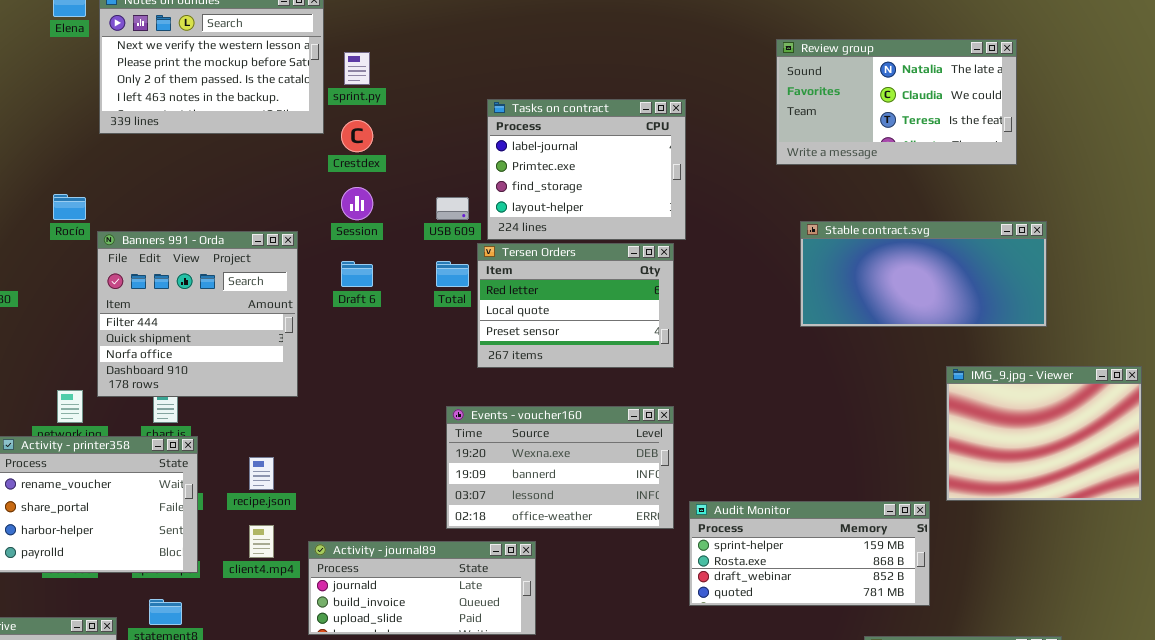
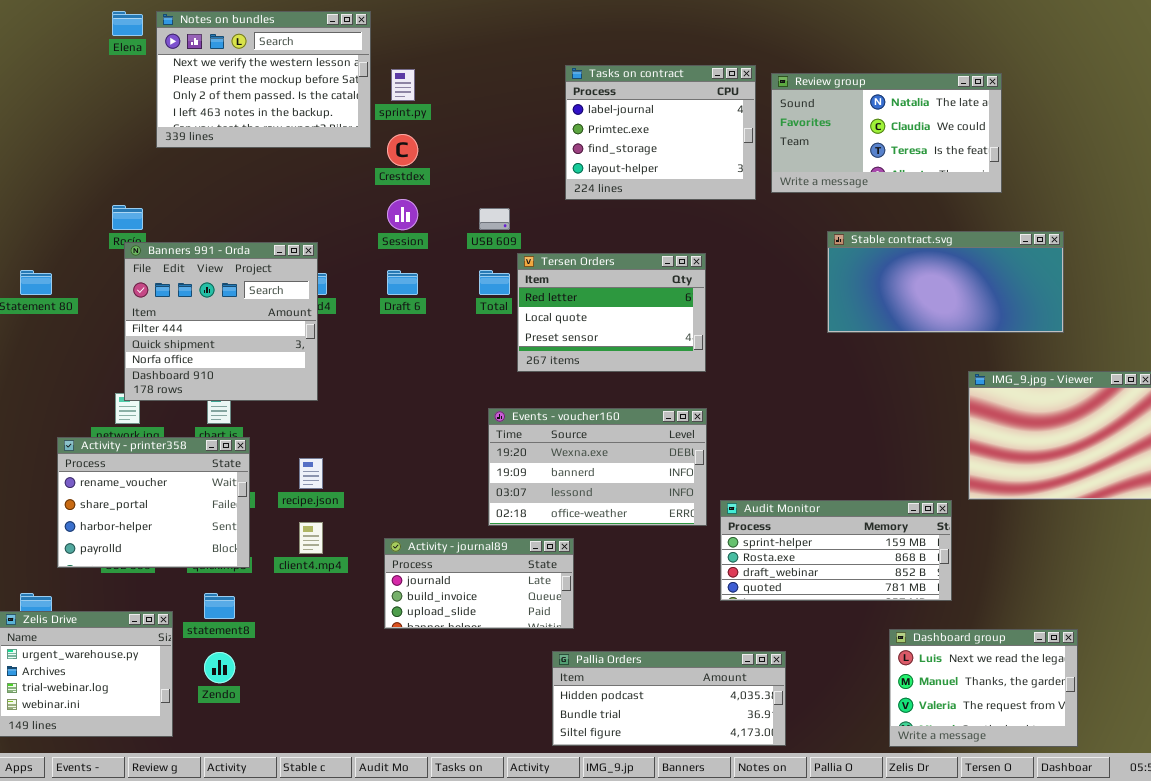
Review group: [776,39,1017,165] -> [771,73,1002,193], moved
Tasks on contract: [487,99,686,240] -> [565,65,756,200], moved
Banners 991 - Orda: [97,231,298,397] -> [124,242,318,401], moved
Activity - journal89: [308,541,536,635] -> [384,538,574,629], resized

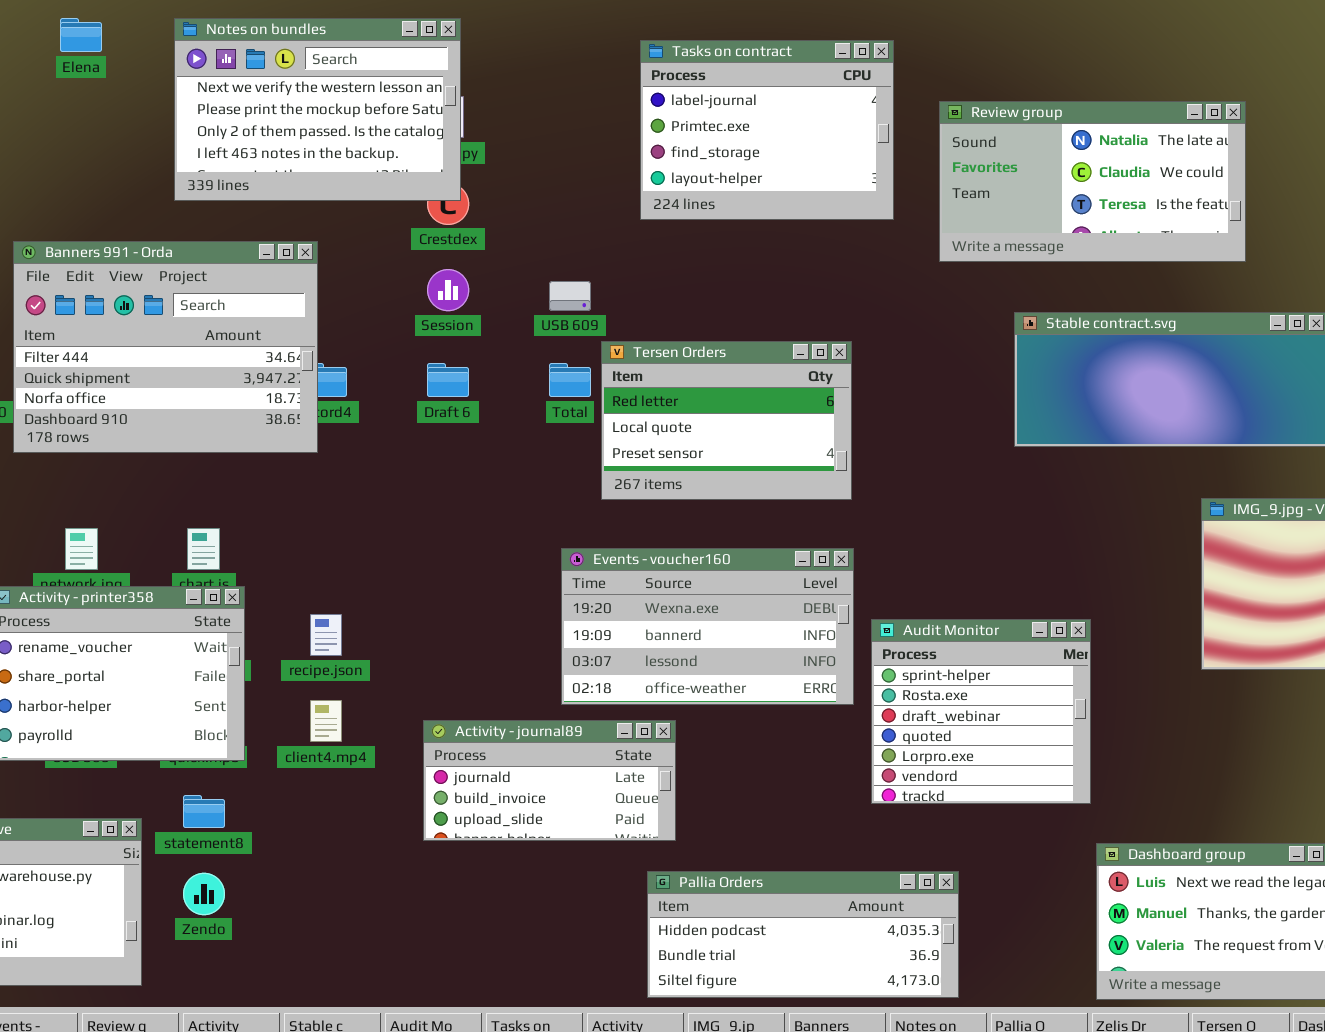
Notes on bundles: [156,11,371,148] -> [174,18,461,201], moved
Tasks on contract: [565,65,756,200] -> [640,40,894,220], moved
Banners 991 - Orda: [124,242,318,401] -> [13,241,318,453], moved, resized
Audit Monitor: [720,500,952,601] -> [871,619,1091,804], resized

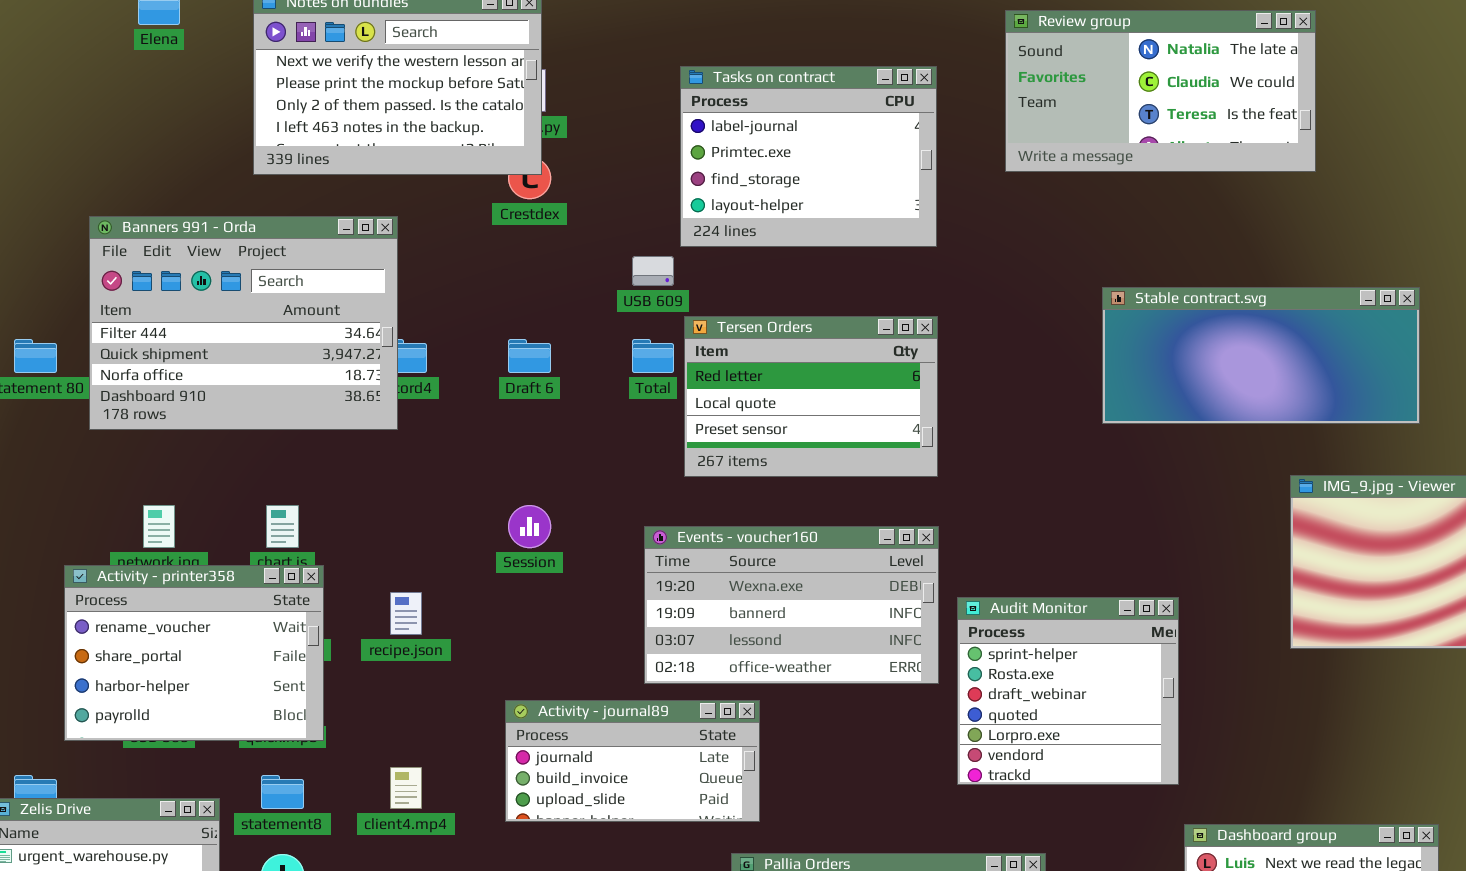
Tasks on contract: [640,40,894,220] -> [680,66,937,247], moved
Review group: [939,101,1246,262] -> [1005,10,1316,172], moved
Session: [427,269,469,311] -> [508,505,551,548], moved
client4.mp4: [310,700,342,742] -> [390,767,422,809], moved

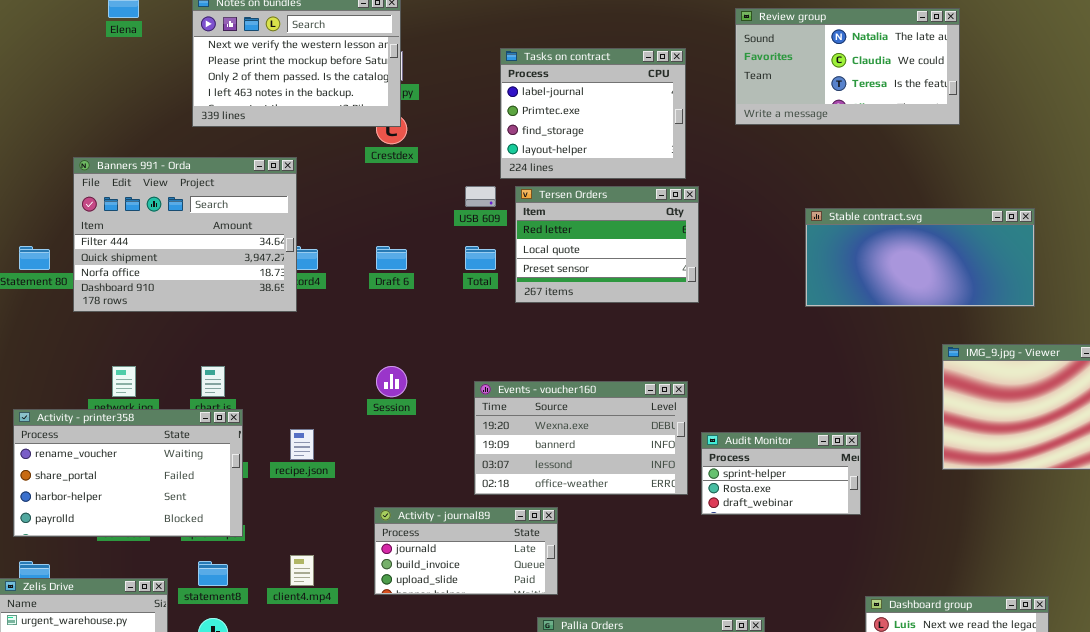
Tersen Orders: [684,316,938,477] -> [515,186,699,303], moved
Activity - printer358: [64,565,324,741] -> [13,409,243,537], resized
Audit Monitor: [957,597,1179,785] -> [701,432,861,515], resized

